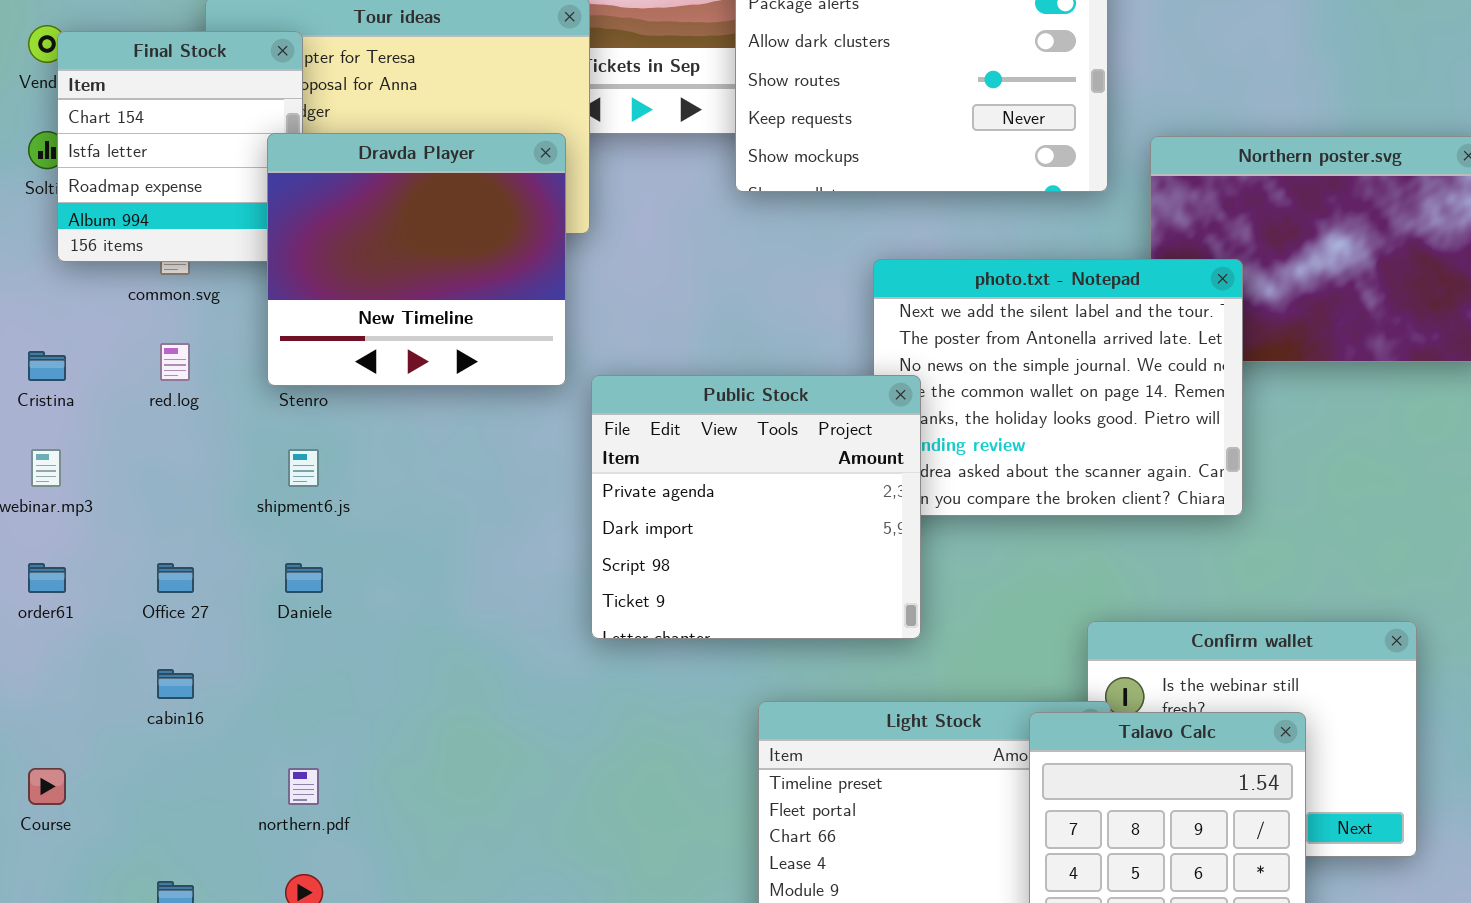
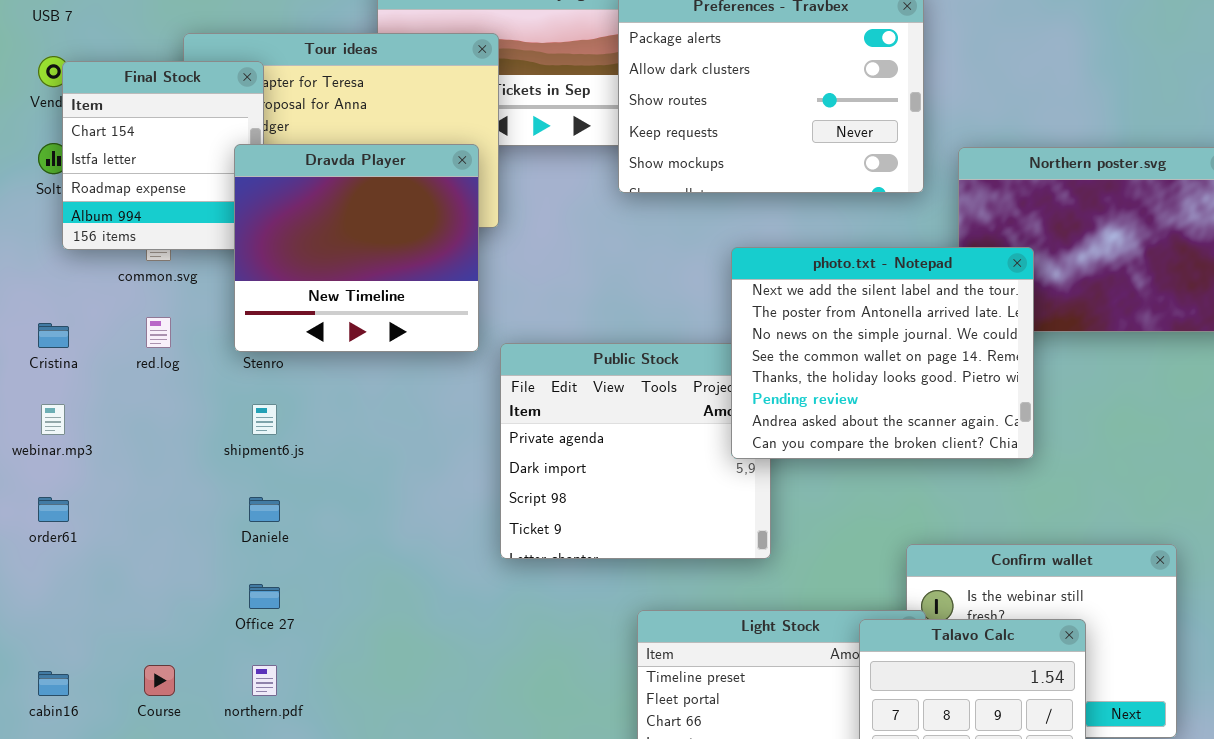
photo.txt - Notepad: [873,259,1243,516] -> [731,247,1034,459], raised
Office 27: [157,563,194,593] -> [249,584,280,609], moved
cabin16: [157,669,194,699] -> [38,671,69,696], moved
Course: [28,768,66,805] -> [144,665,175,696], moved

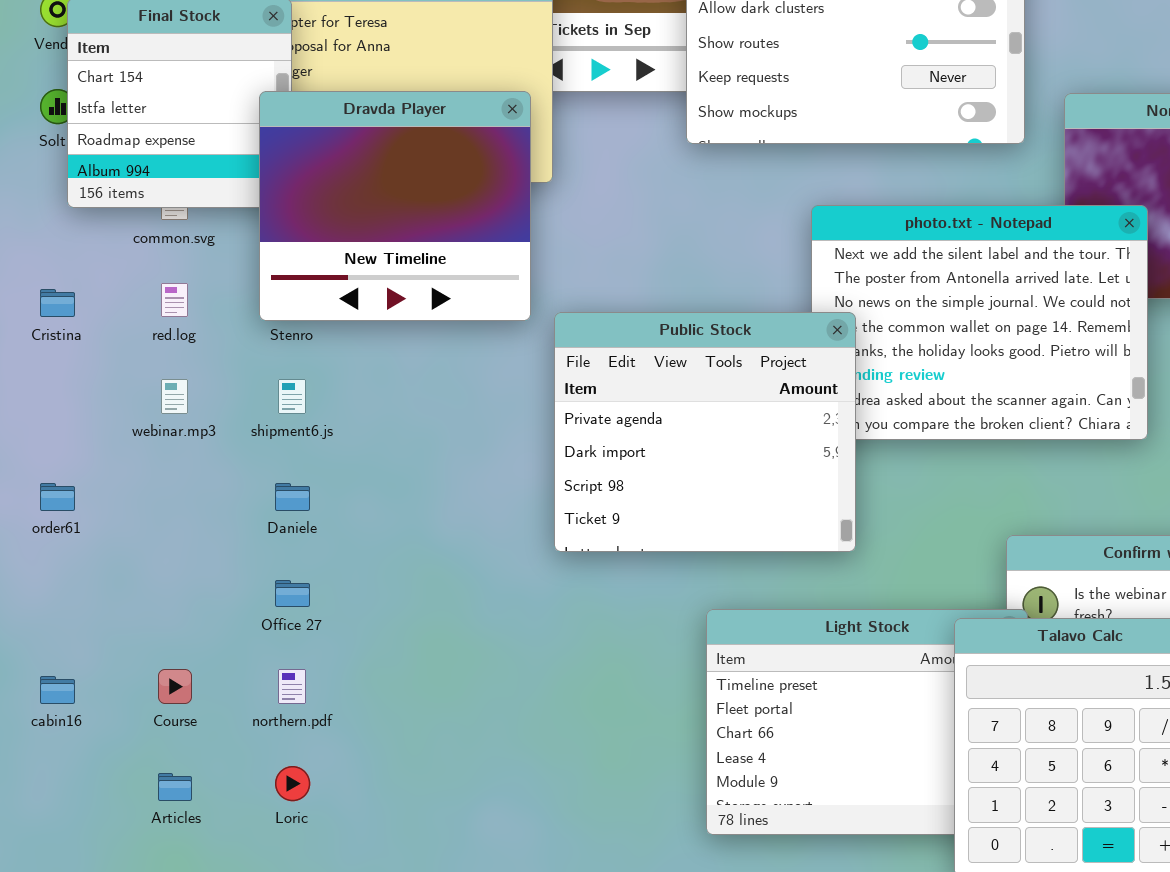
Public Stock: [500,343,771,559] -> [554,312,856,552], raised
webinar.mp3: [41,404,65,435] -> [161,379,188,414], moved

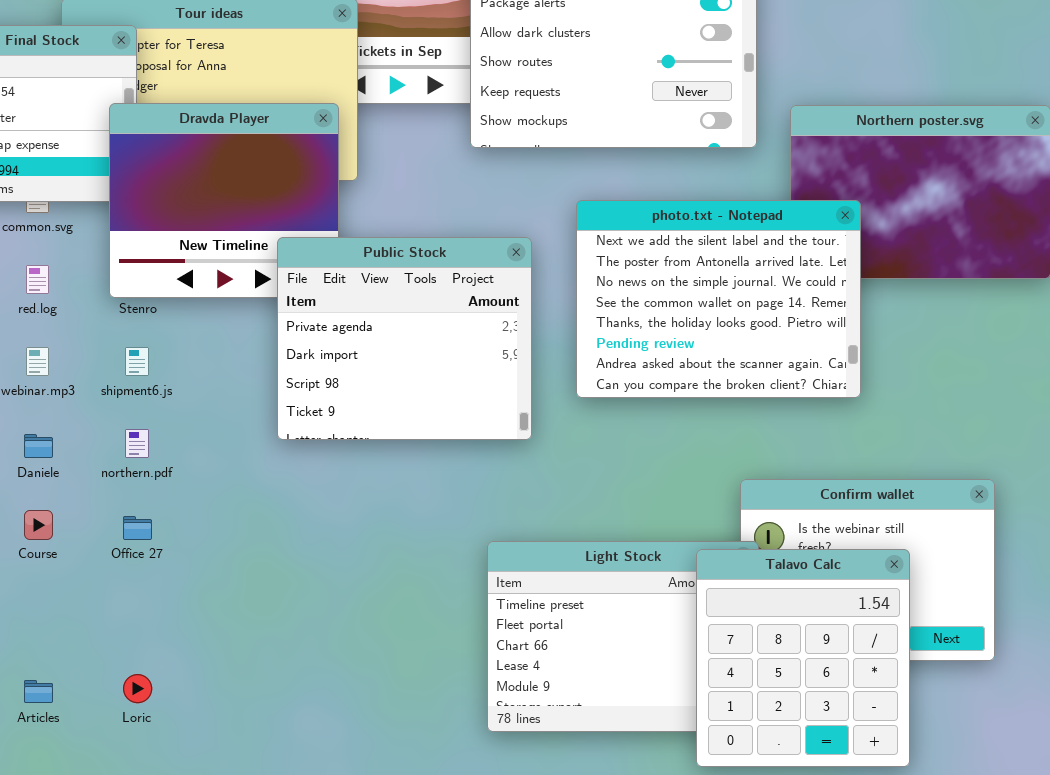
Public Stock: [554,312,856,552] -> [277,237,532,440], moved
Daniele: [275,483,310,511] -> [24,434,53,458], moved
Course: [158,669,192,704] -> [24,510,53,540], moved
northern.pdf: [278,669,306,704] -> [125,429,149,458], moved

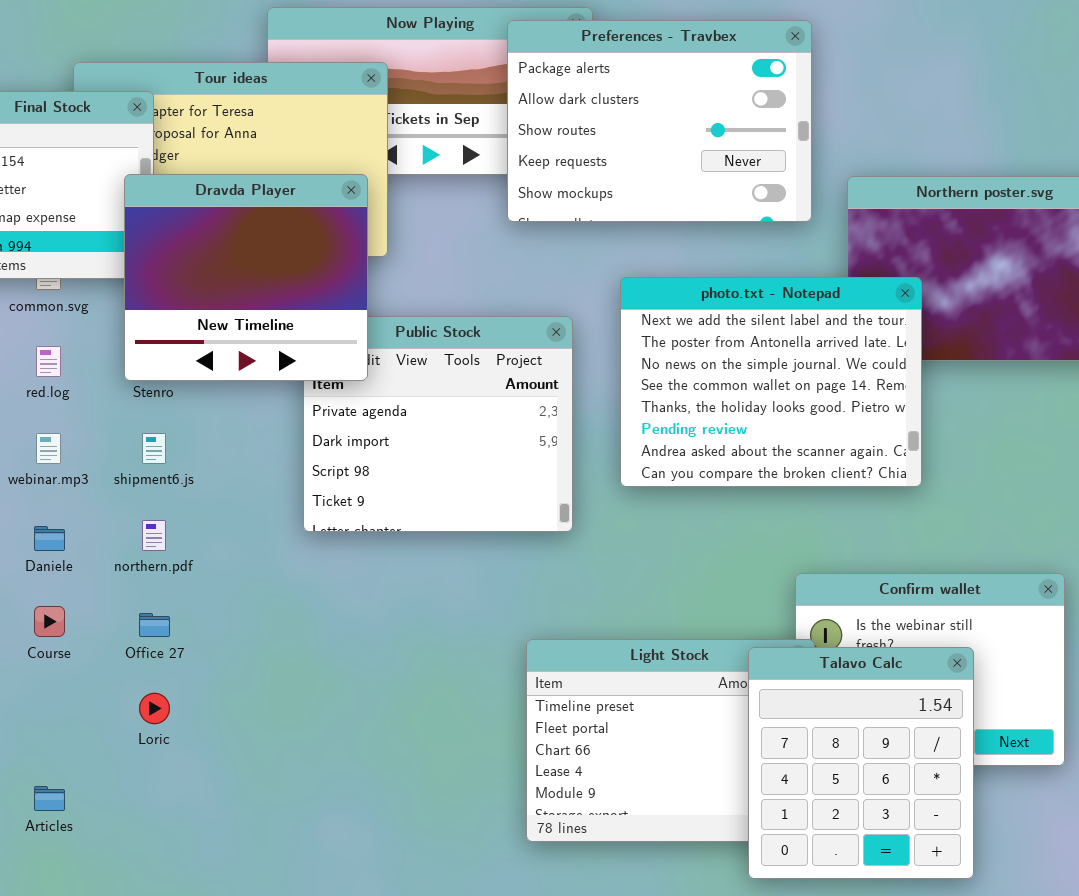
Dravda Player: [109,103,339,298] -> [124,174,368,381], raised
Loric: [123,674,152,703] -> [139,693,170,724], moved

